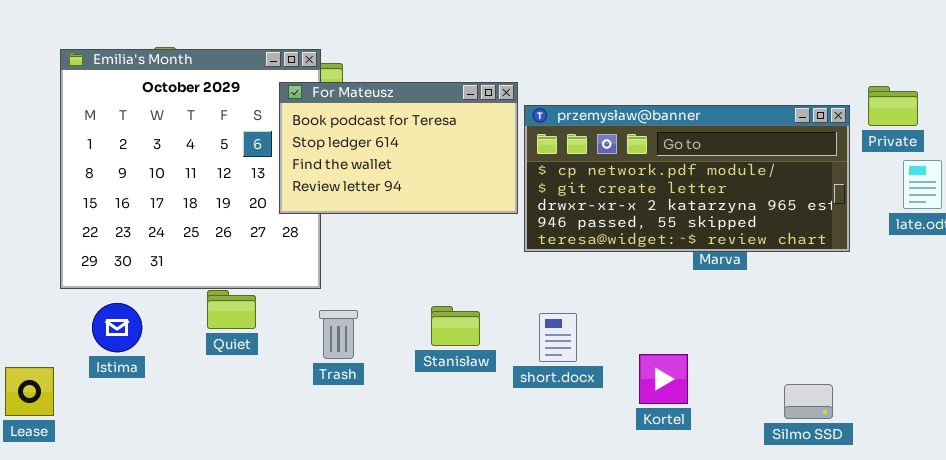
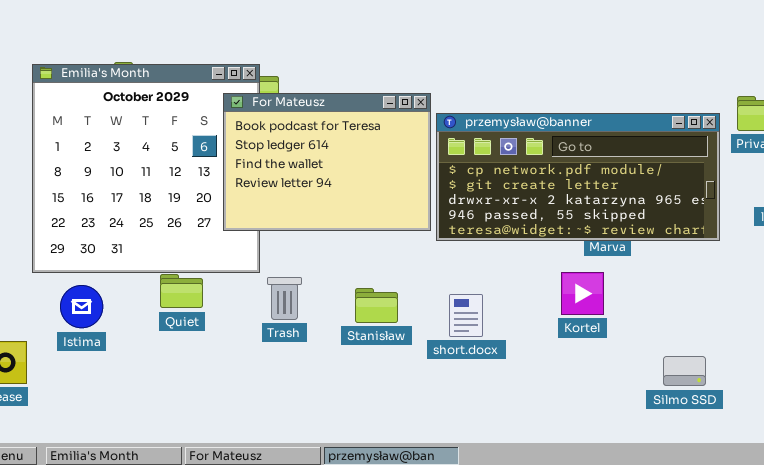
For Mateusz: [279,82,518,214] -> [223,93,431,231], resized
Trash: [319,310,358,359] -> [267,277,302,320], moved
Kortel: [639,354,688,404] -> [561,272,604,315], moved

